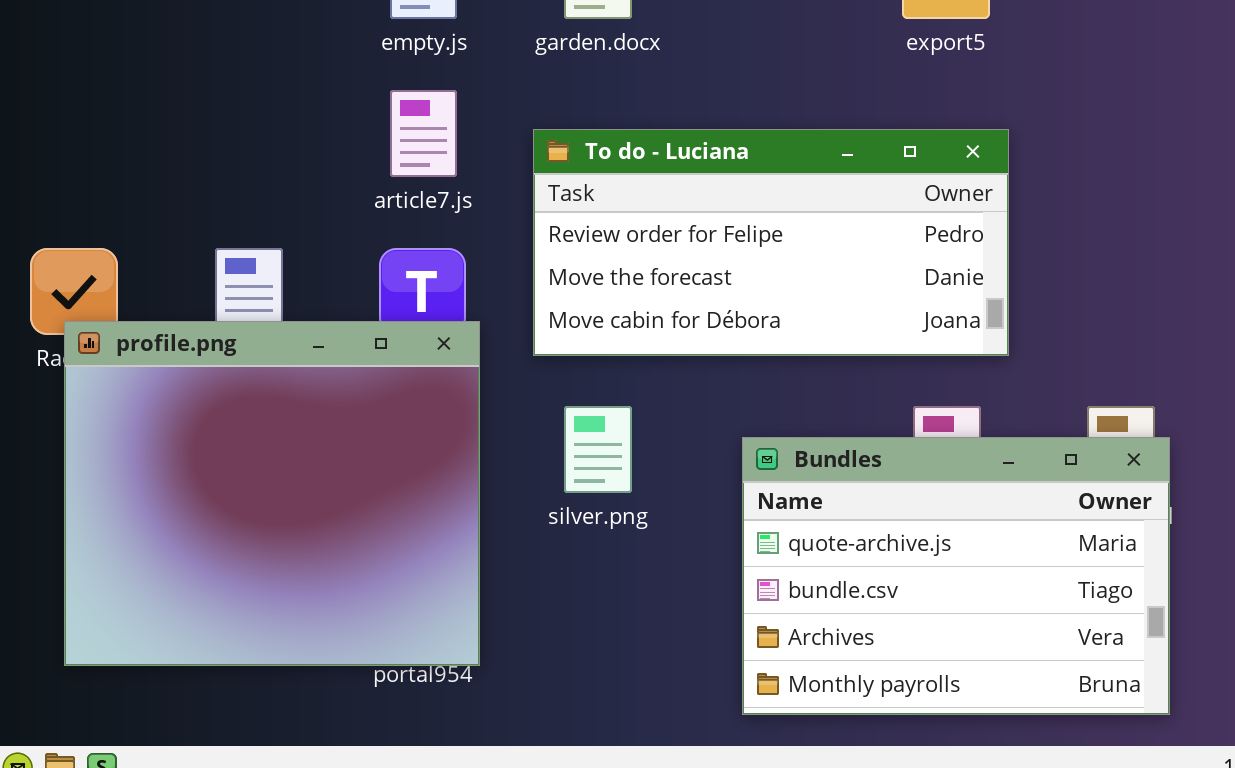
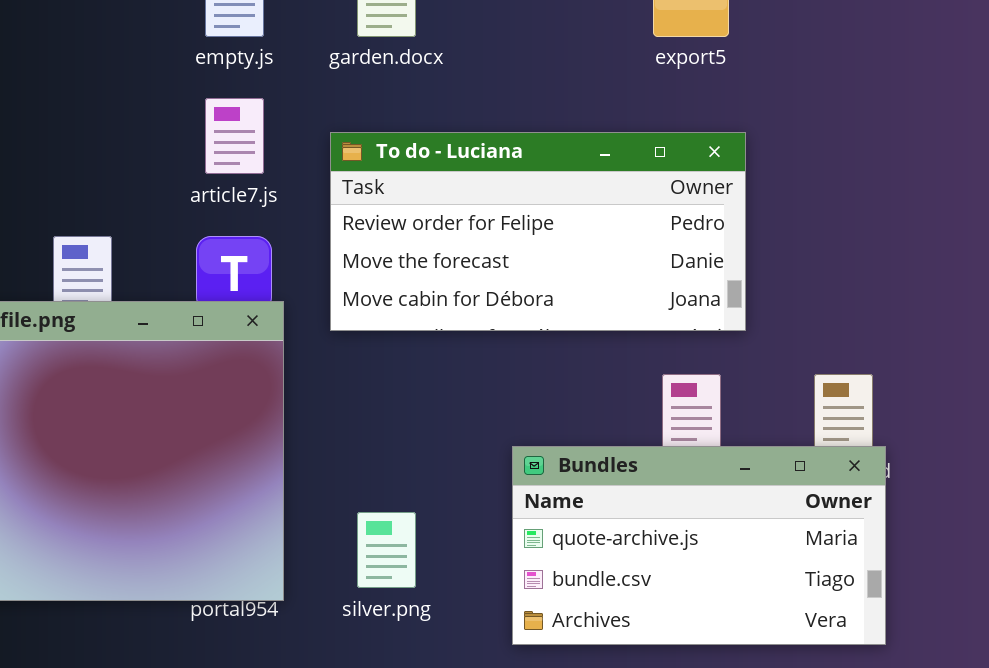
silver.png: [564,406,632,493] -> [357,512,416,588], moved
Bundles: [742,437,1170,715] -> [512,446,886,645], resized

